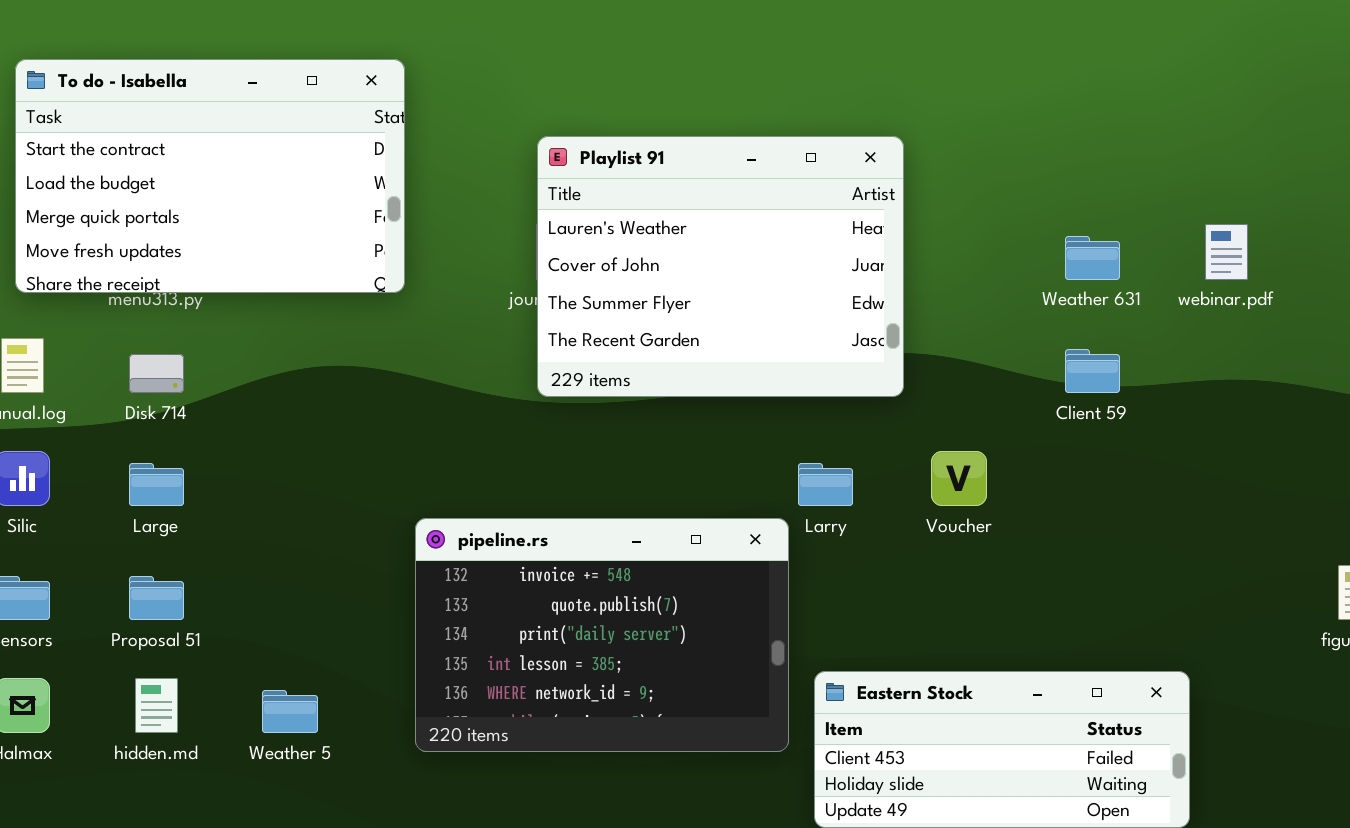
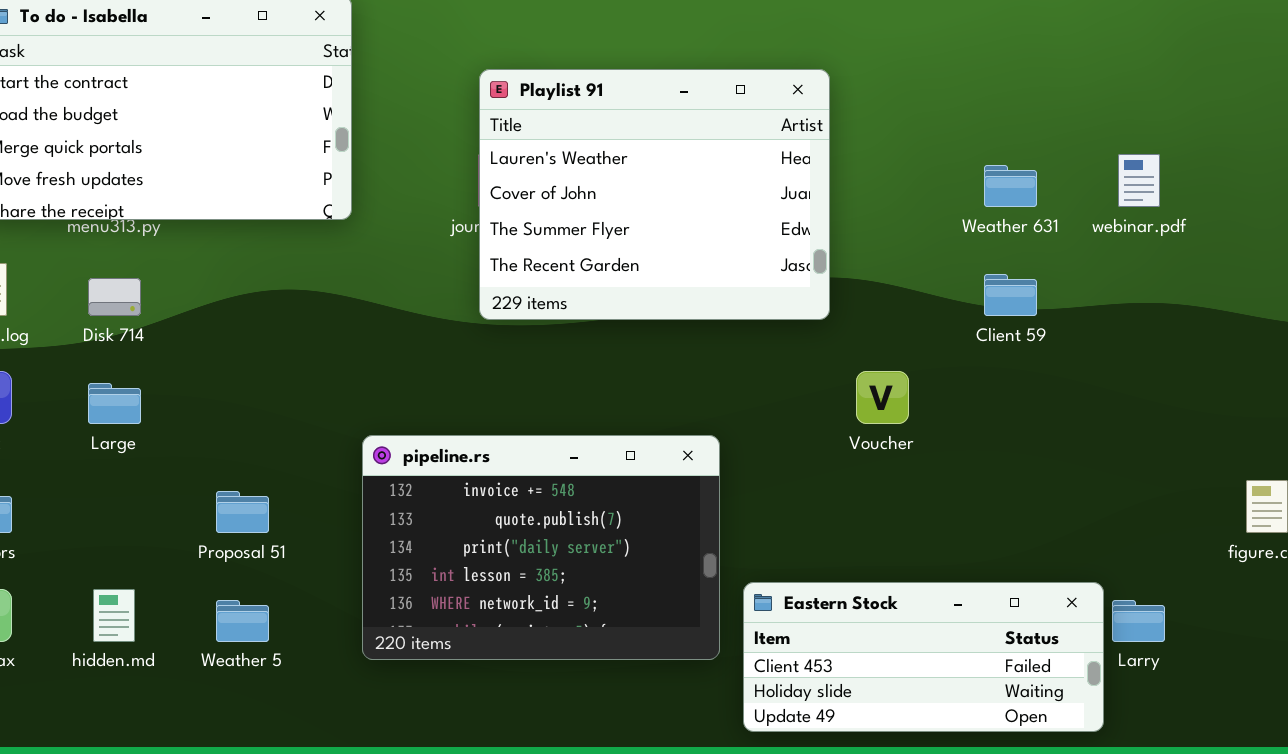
Larry: [798,463,853,506] -> [1112,600,1165,642], moved
Proposal 51: [129,576,184,620] -> [216,491,269,533], moved

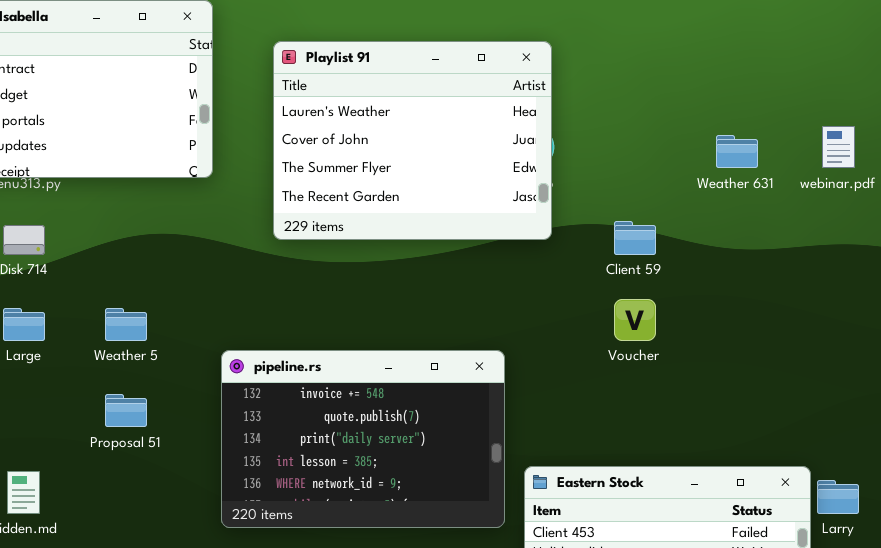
Playlist 91: [479,69,830,320] -> [273,41,552,240], moved
Client 59: [984,274,1037,316] -> [614,221,656,255], moved
Weather 5: [216,600,269,642] -> [105,308,147,341], moved

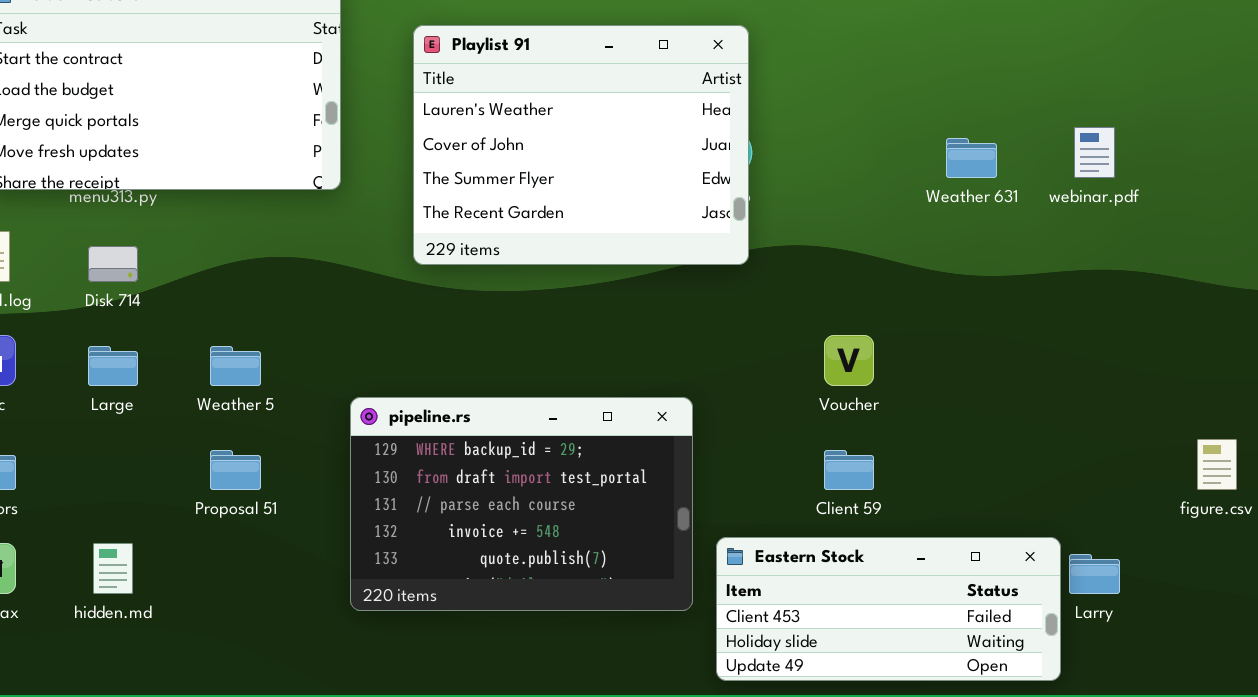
Client 59: [614,221,656,255] -> [824,450,874,490], moved
pipeline.rs: [221,350,505,528] -> [350,397,693,611], scrolled up 3 rows

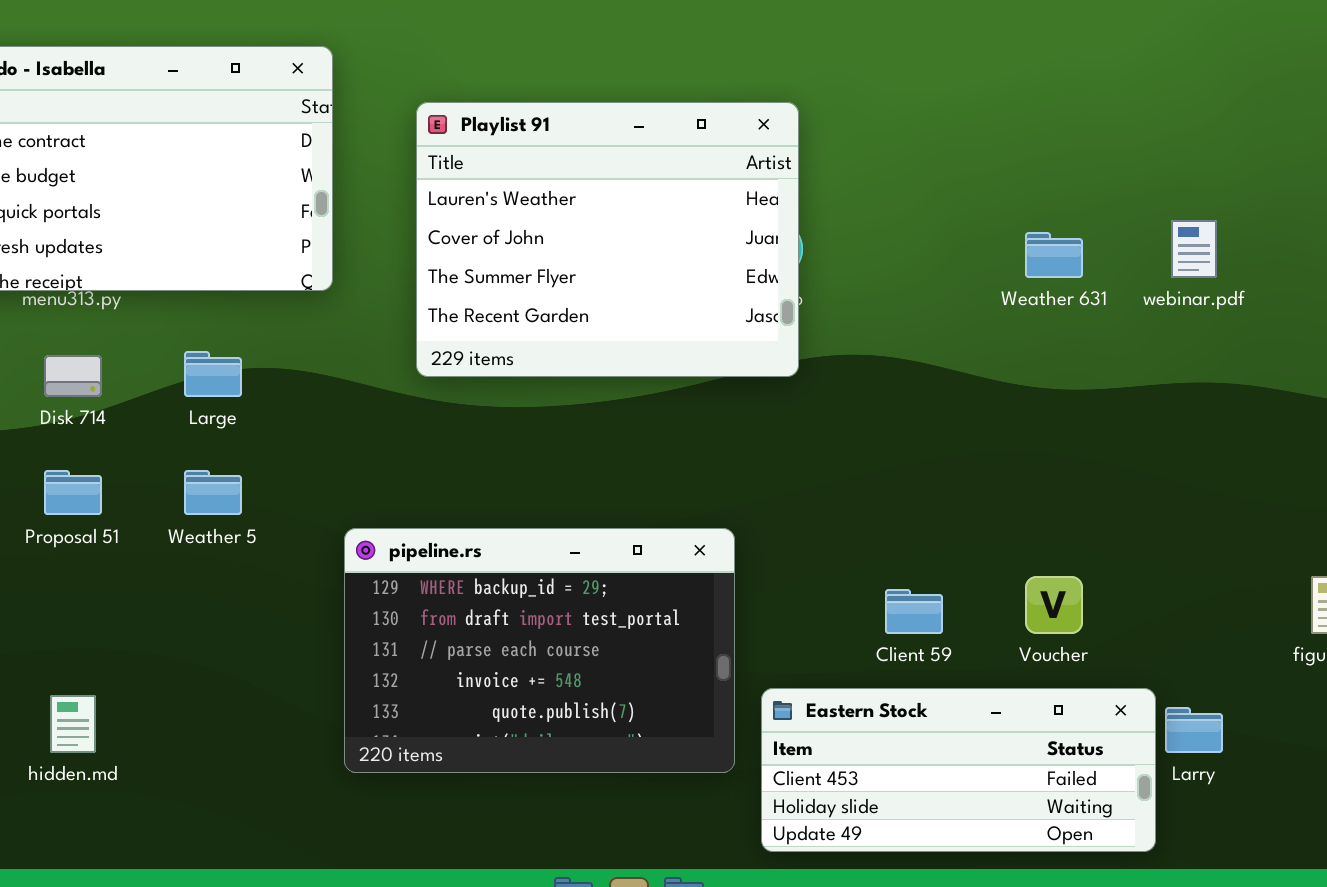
Voucher: [824,335,874,386] -> [1025,576,1083,634], moved
Large: [88,346,138,386] -> [184,351,242,397], moved
Proposal 51: [210,450,261,490] -> [44,470,102,515], moved

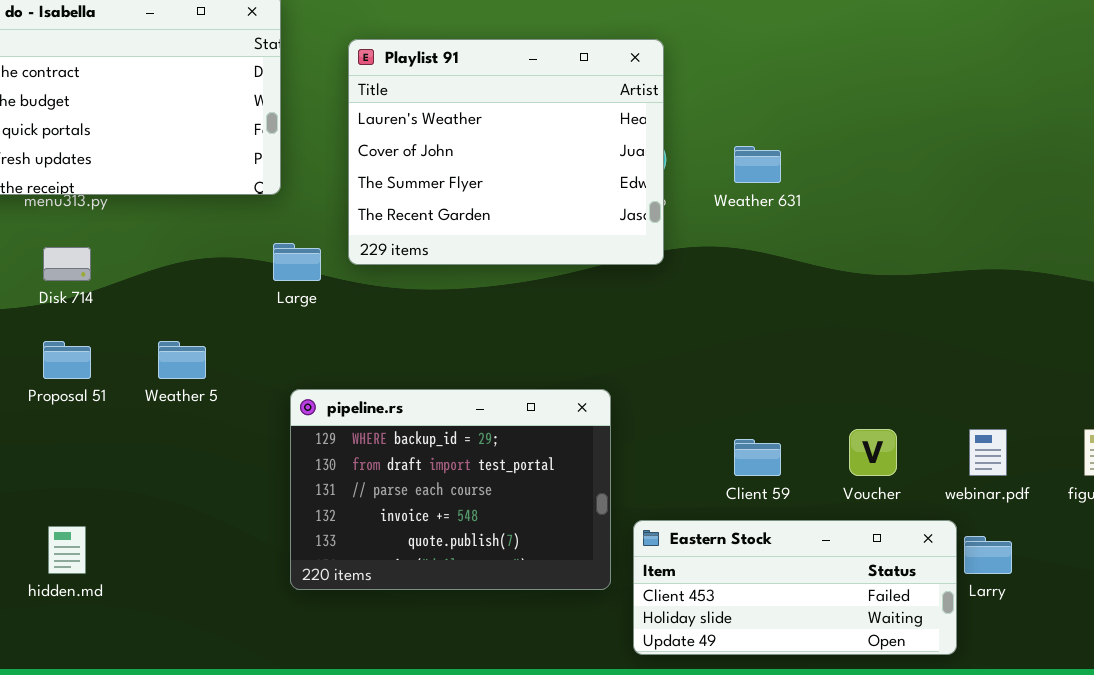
webinar.pdf: [1171,220,1217,278] -> [969,429,1007,476], moved
Weather 631: [1025,232,1083,278] -> [734,146,781,183], moved
Large: [184,351,242,397] -> [273,243,321,281], moved

